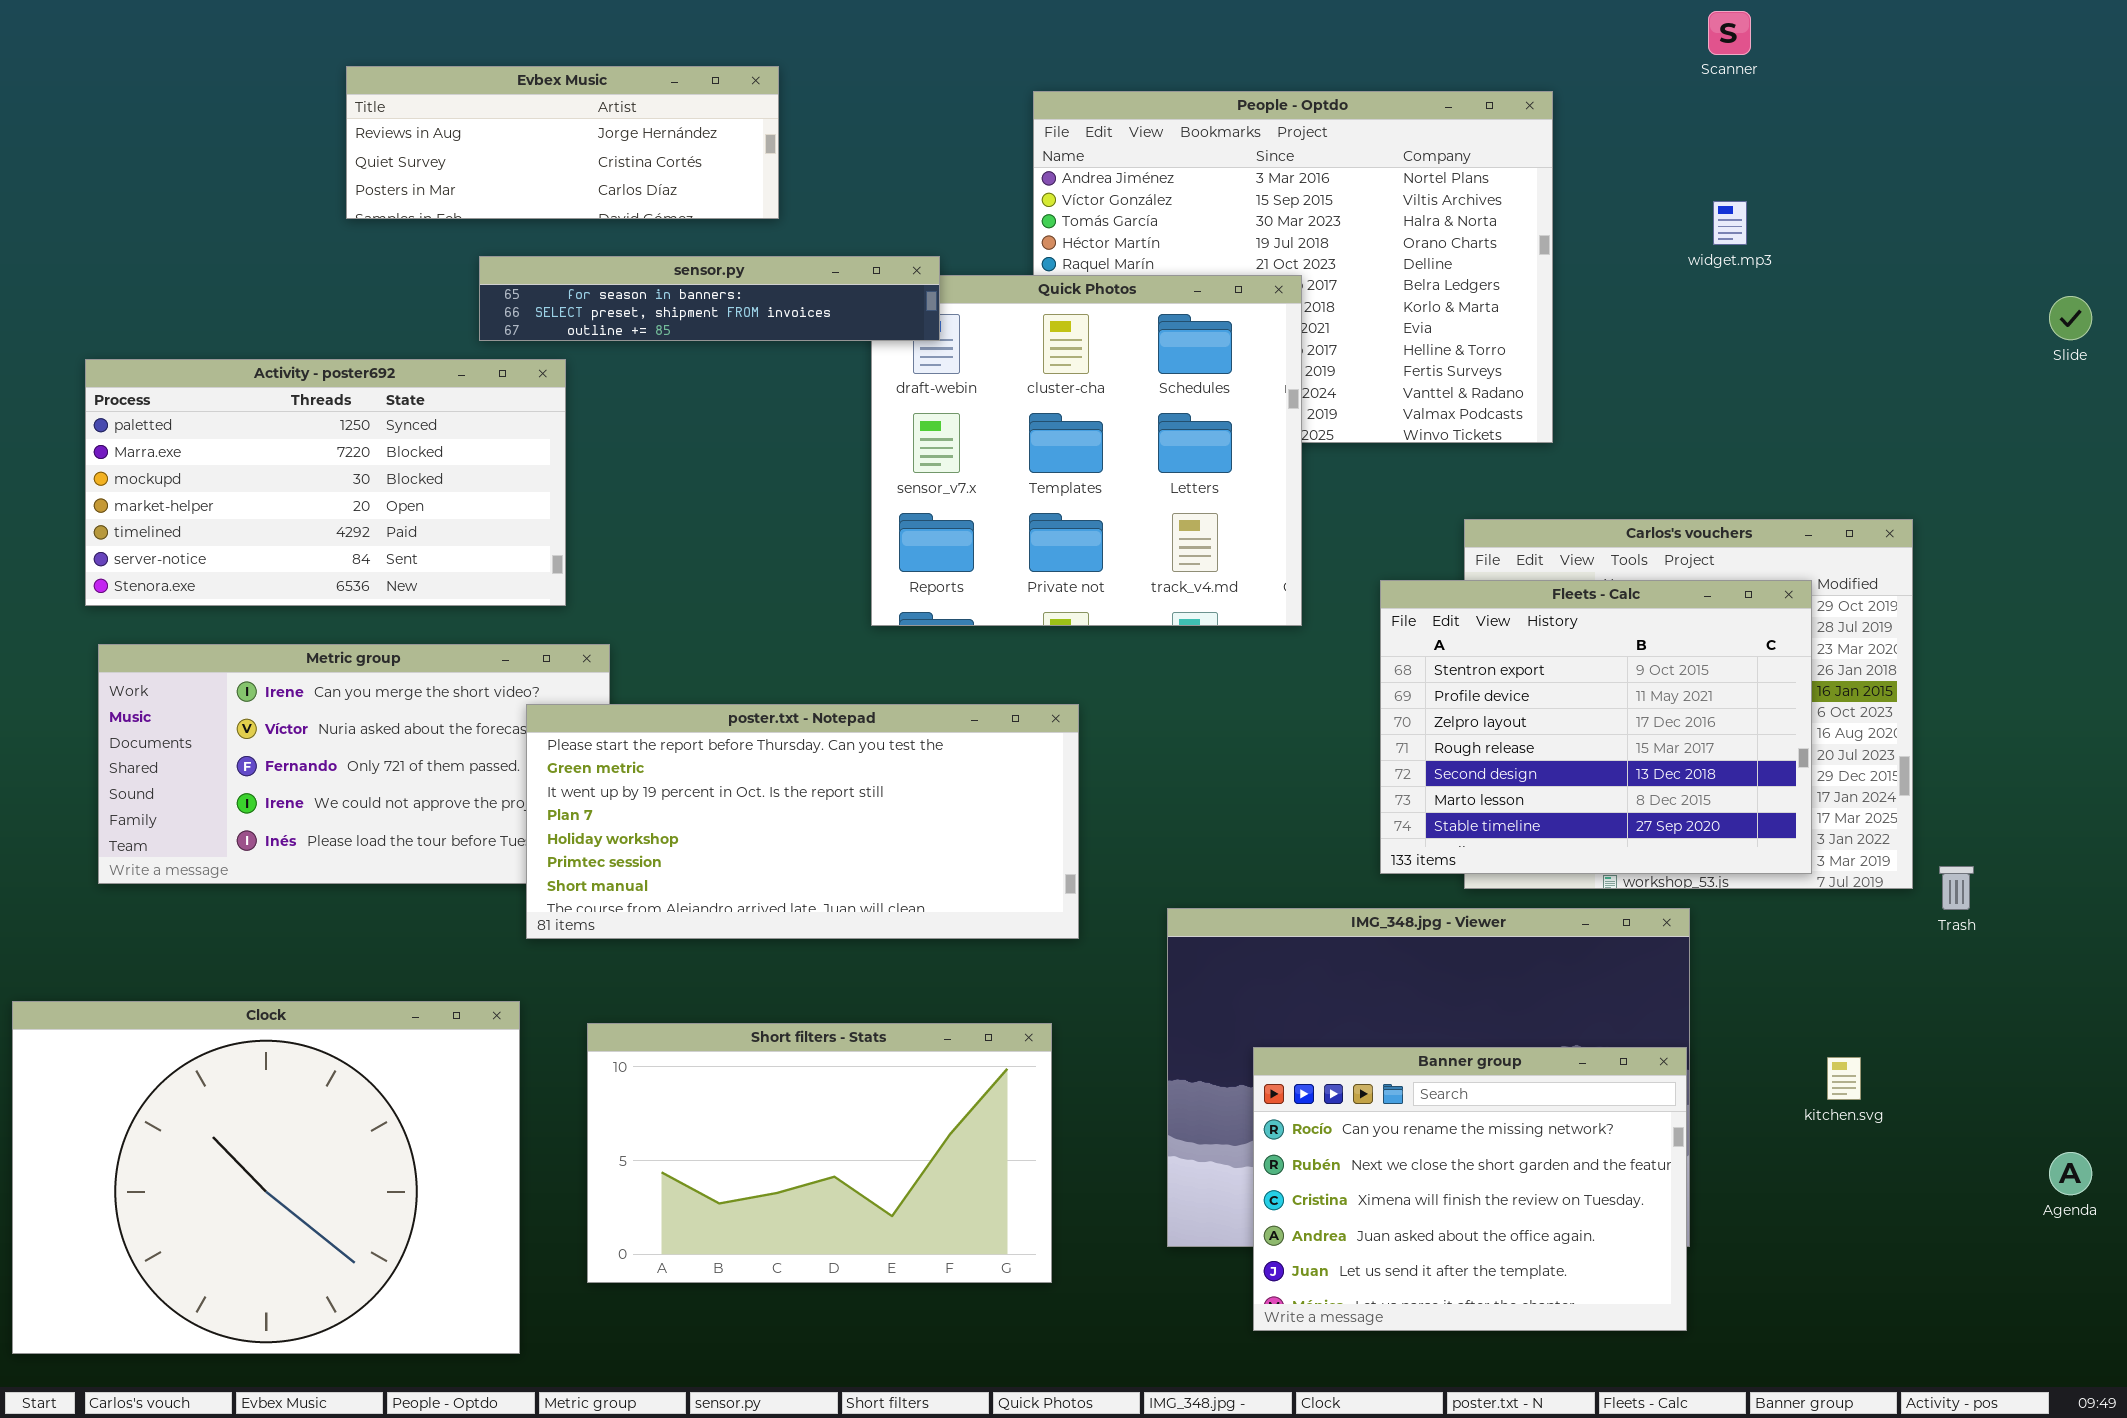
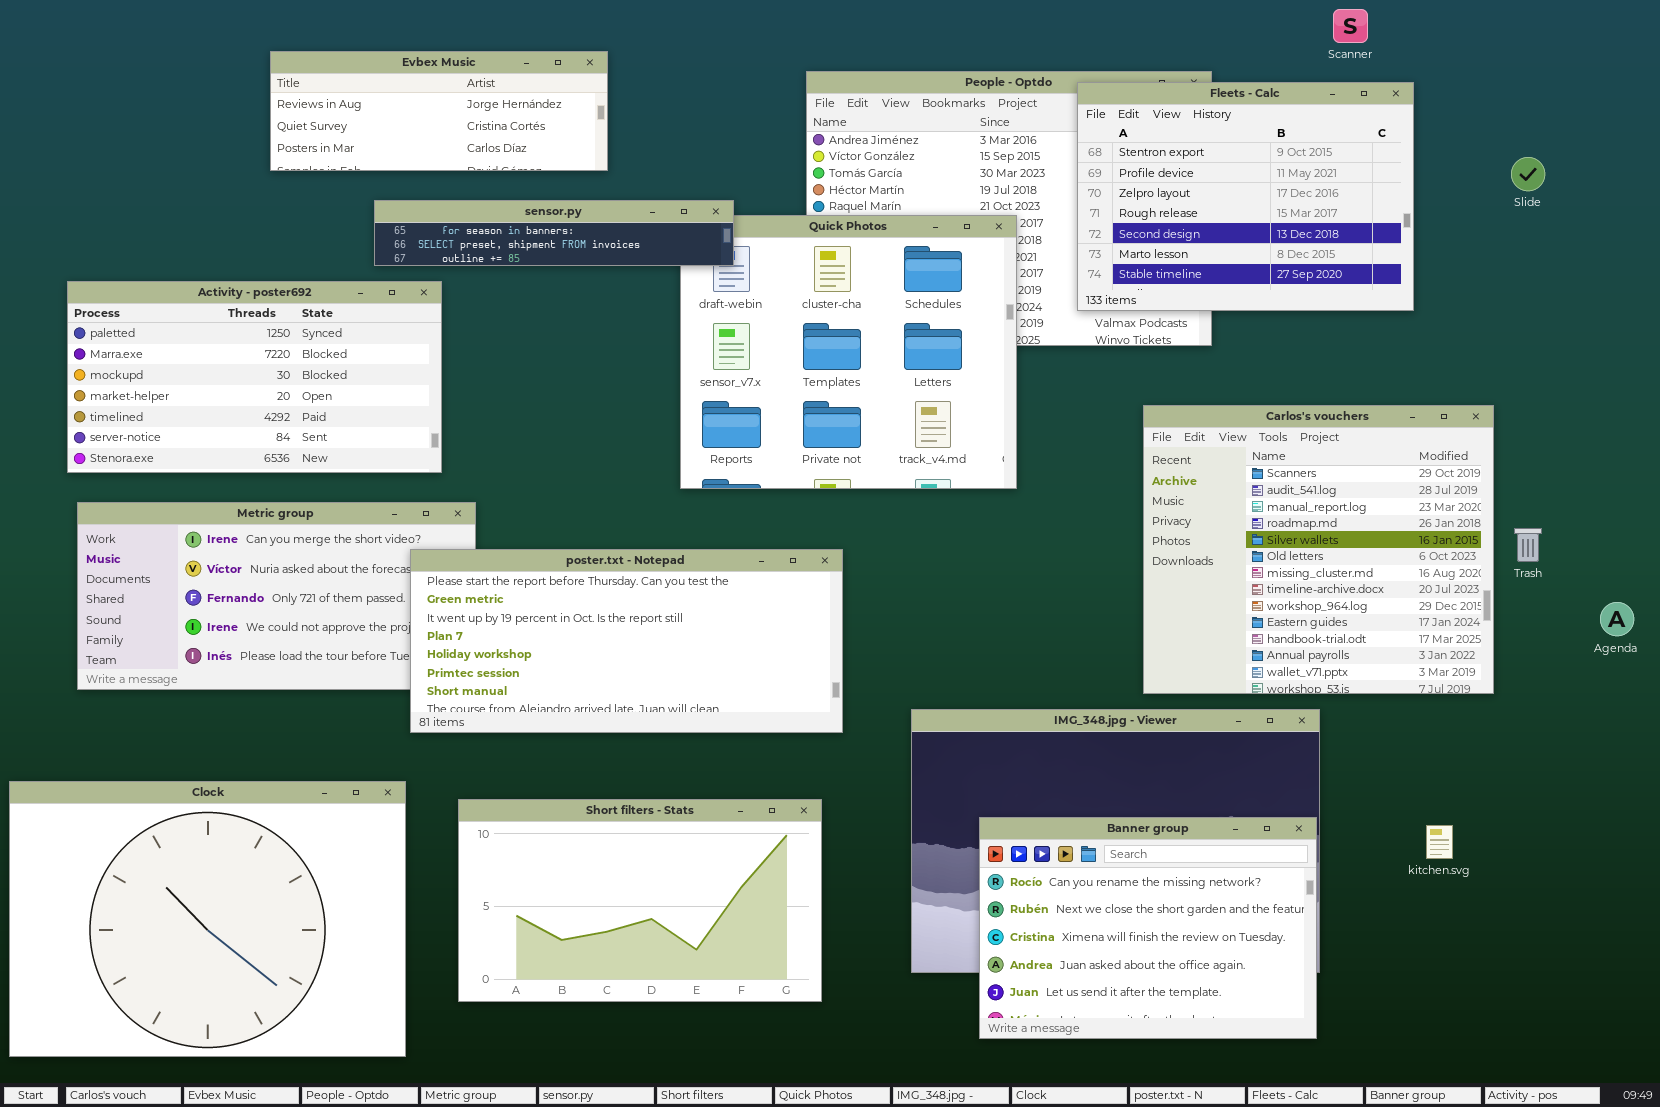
Slide: [2049,296,2092,340] -> [1511,157,1545,191], moved
Fleets - Calc: [1380,580,1812,874] -> [1077,82,1414,311], moved
Trash: [1939,866,1974,910] -> [1514,528,1542,562], moved
Agenda: [2049,1152,2092,1195] -> [1600,602,1634,636], moved

